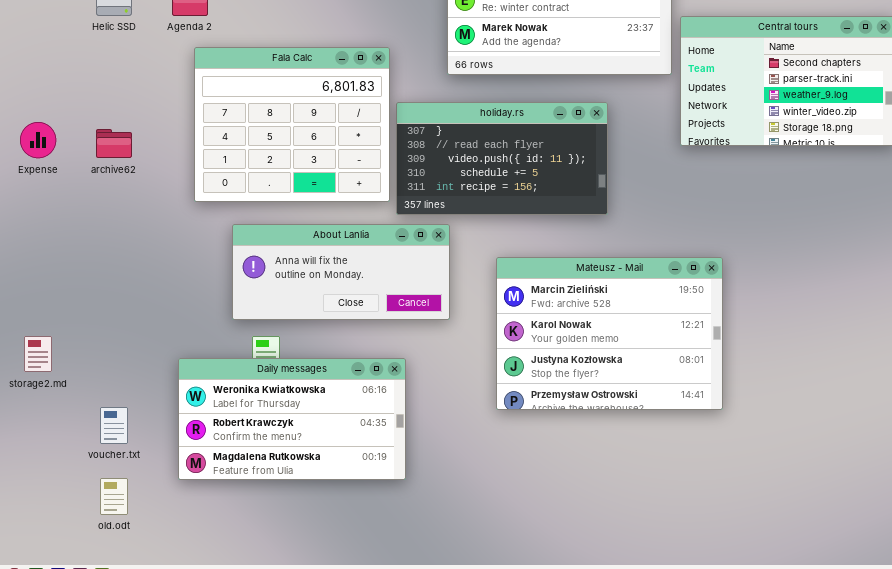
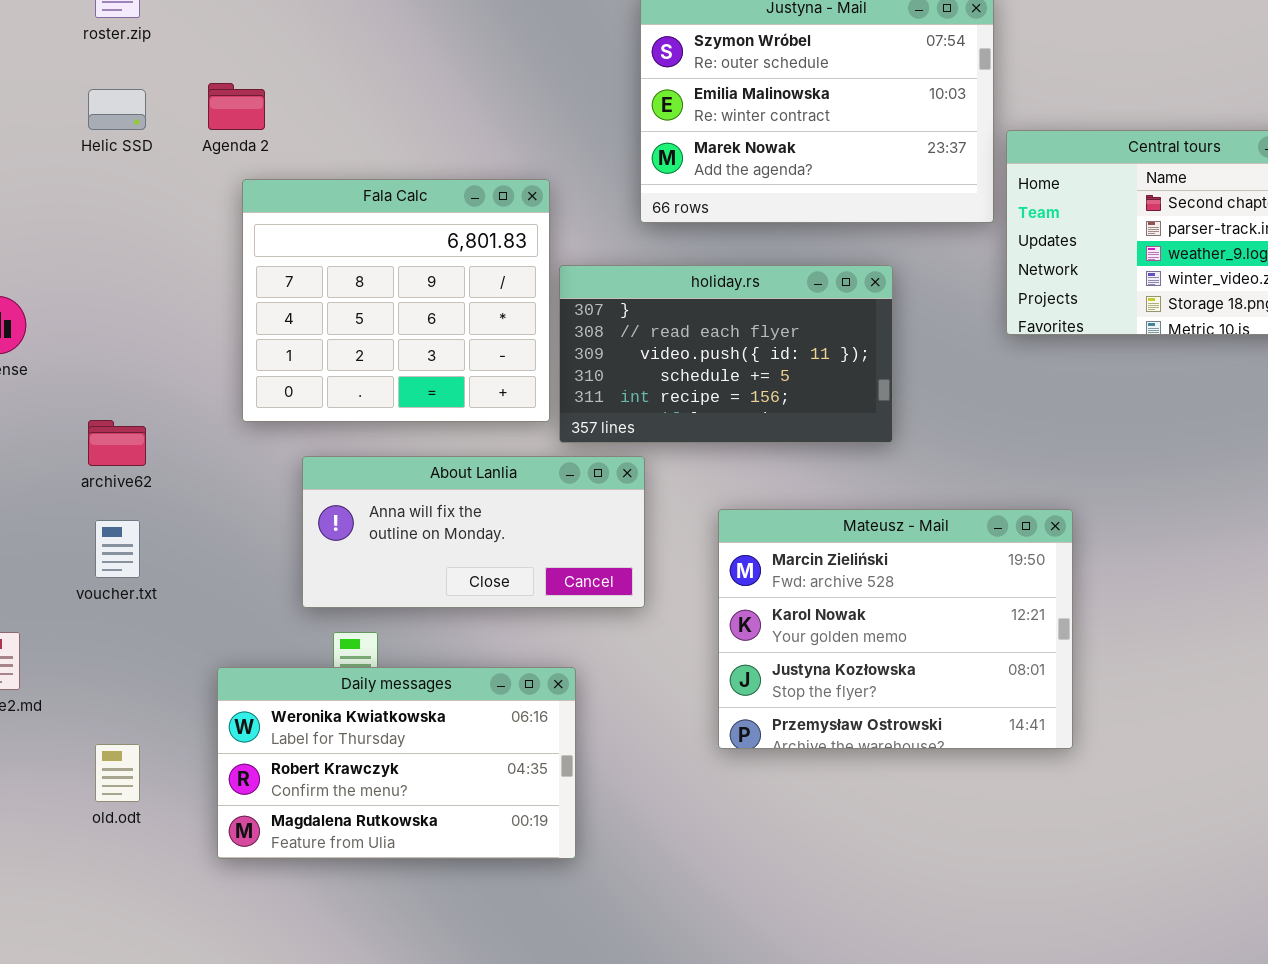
archive62: [96,129,132,158] -> [88,420,146,466], moved
voucher.txt: [100,407,128,444] -> [95,520,140,578], moved
old.odt: [100,478,128,515] -> [95,744,140,802], moved

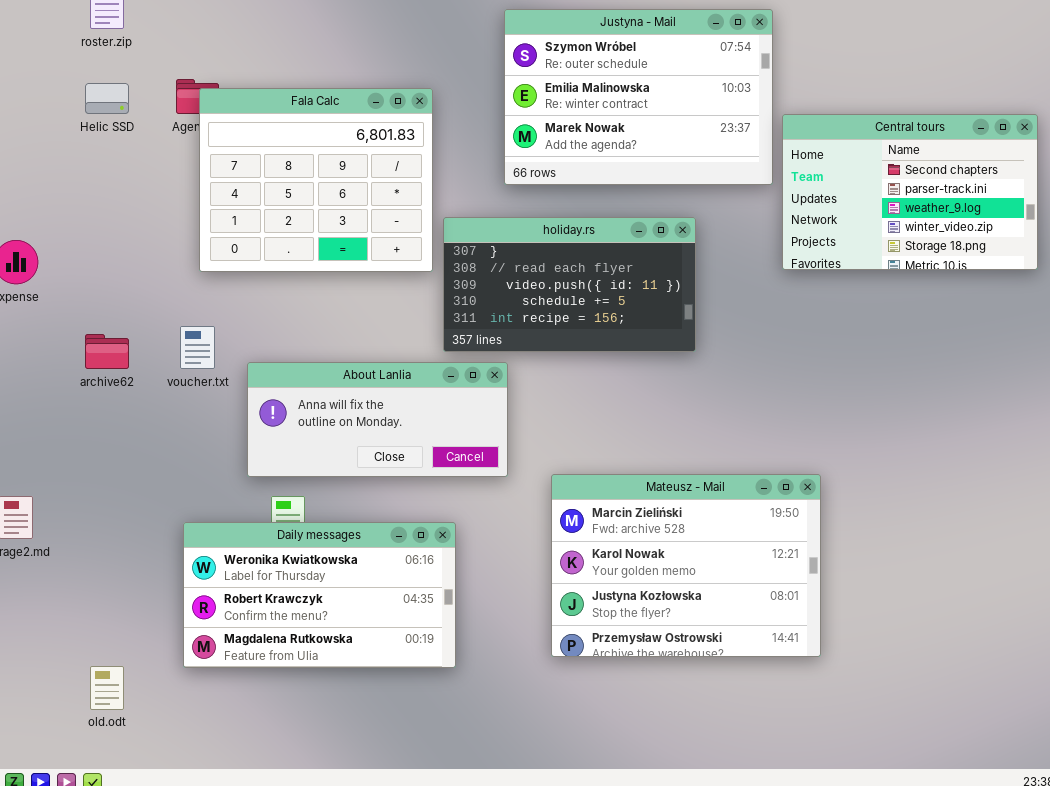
Fala Calc: [242,179,550,422] -> [199,88,433,272], moved
Mateusz - Mail: [718,509,1073,749] -> [551,474,821,657], moved
voucher.txt: [95,520,140,578] -> [180,326,215,369], moved
old.odt: [95,744,140,802] -> [90,666,124,710], moved

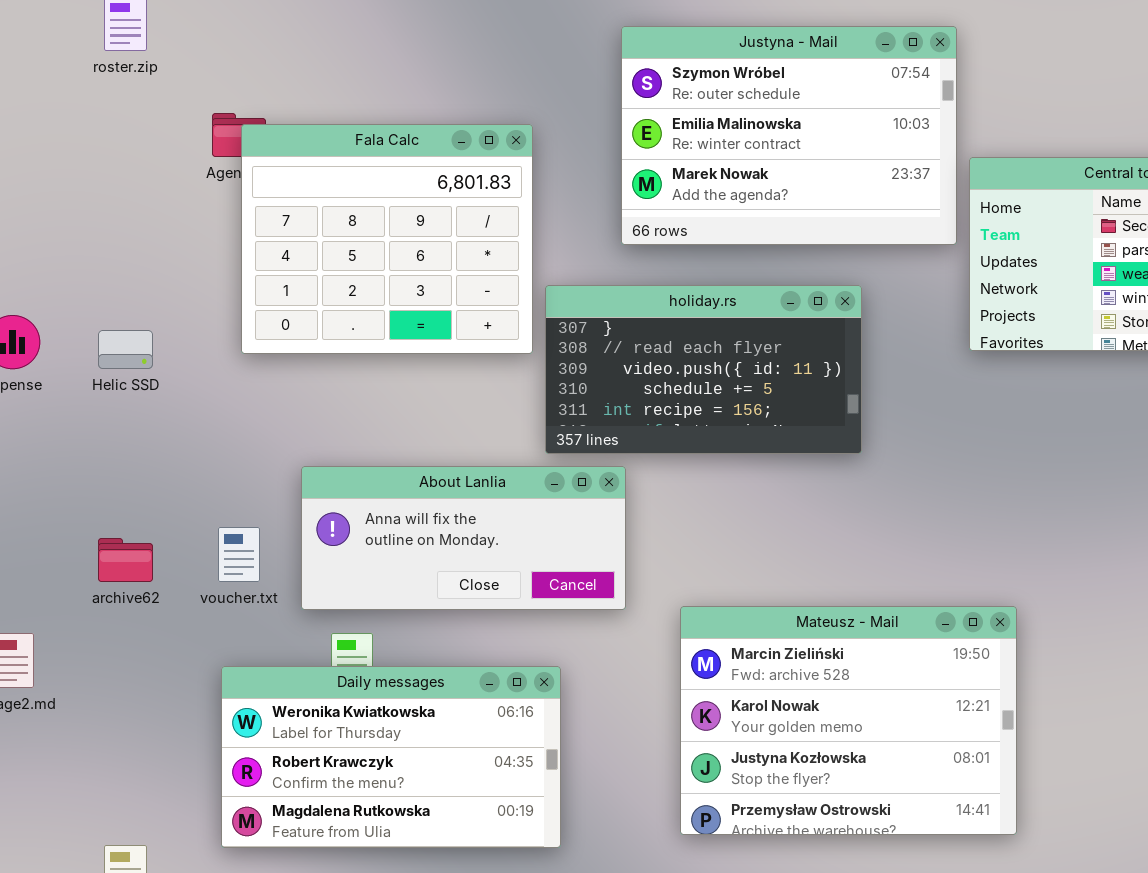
Helic SSD: [85,83,129,114] -> [98,330,153,369], moved
voucher.txt: [180,326,215,369] -> [218,527,260,582], moved
archive62: [85,334,129,369] -> [98,538,153,582], moved

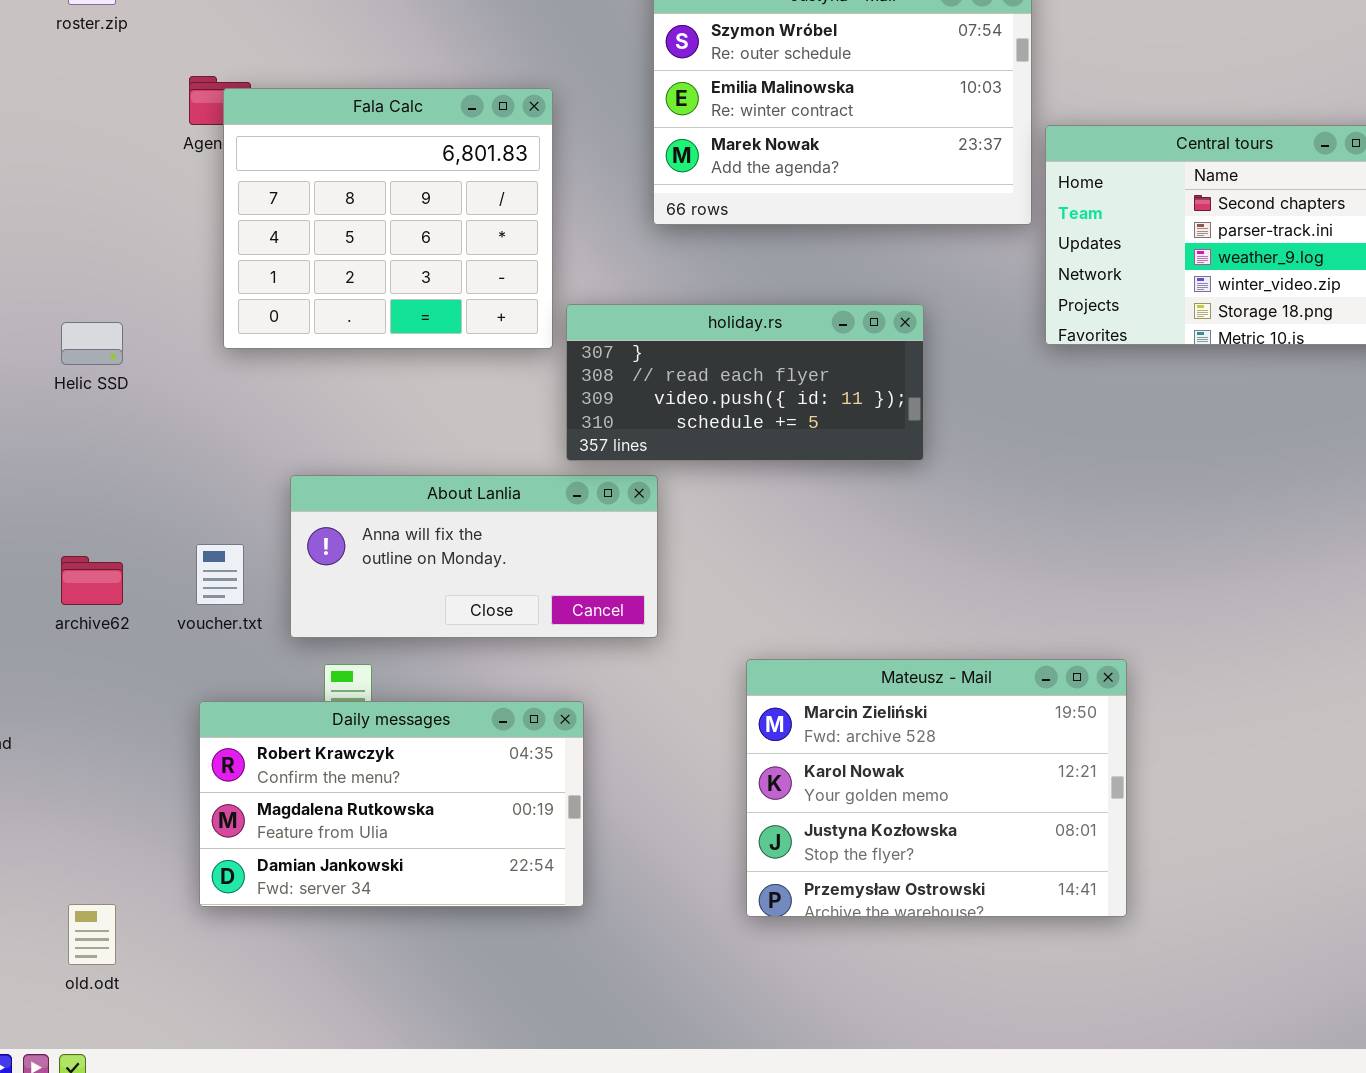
holiday.rs: [545,285,862,454] -> [566,304,924,461], resized
Mateusz - Mail: [680,606,1017,835] -> [746,659,1127,917], moved
Daily messages: [221,666,561,848] -> [199,701,584,907], scrolled down 1 row

